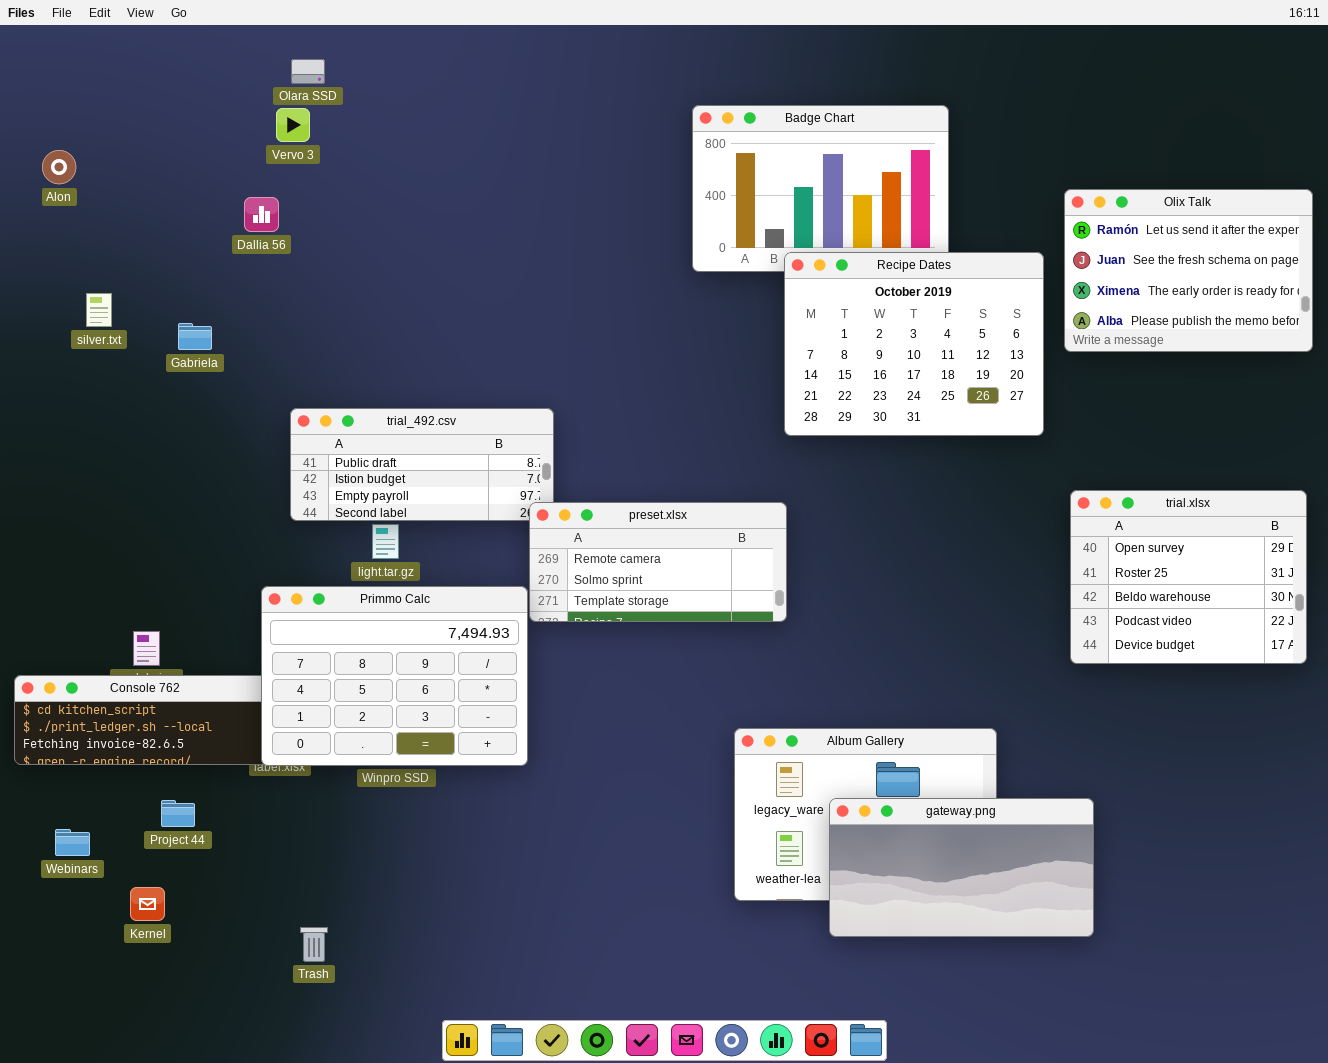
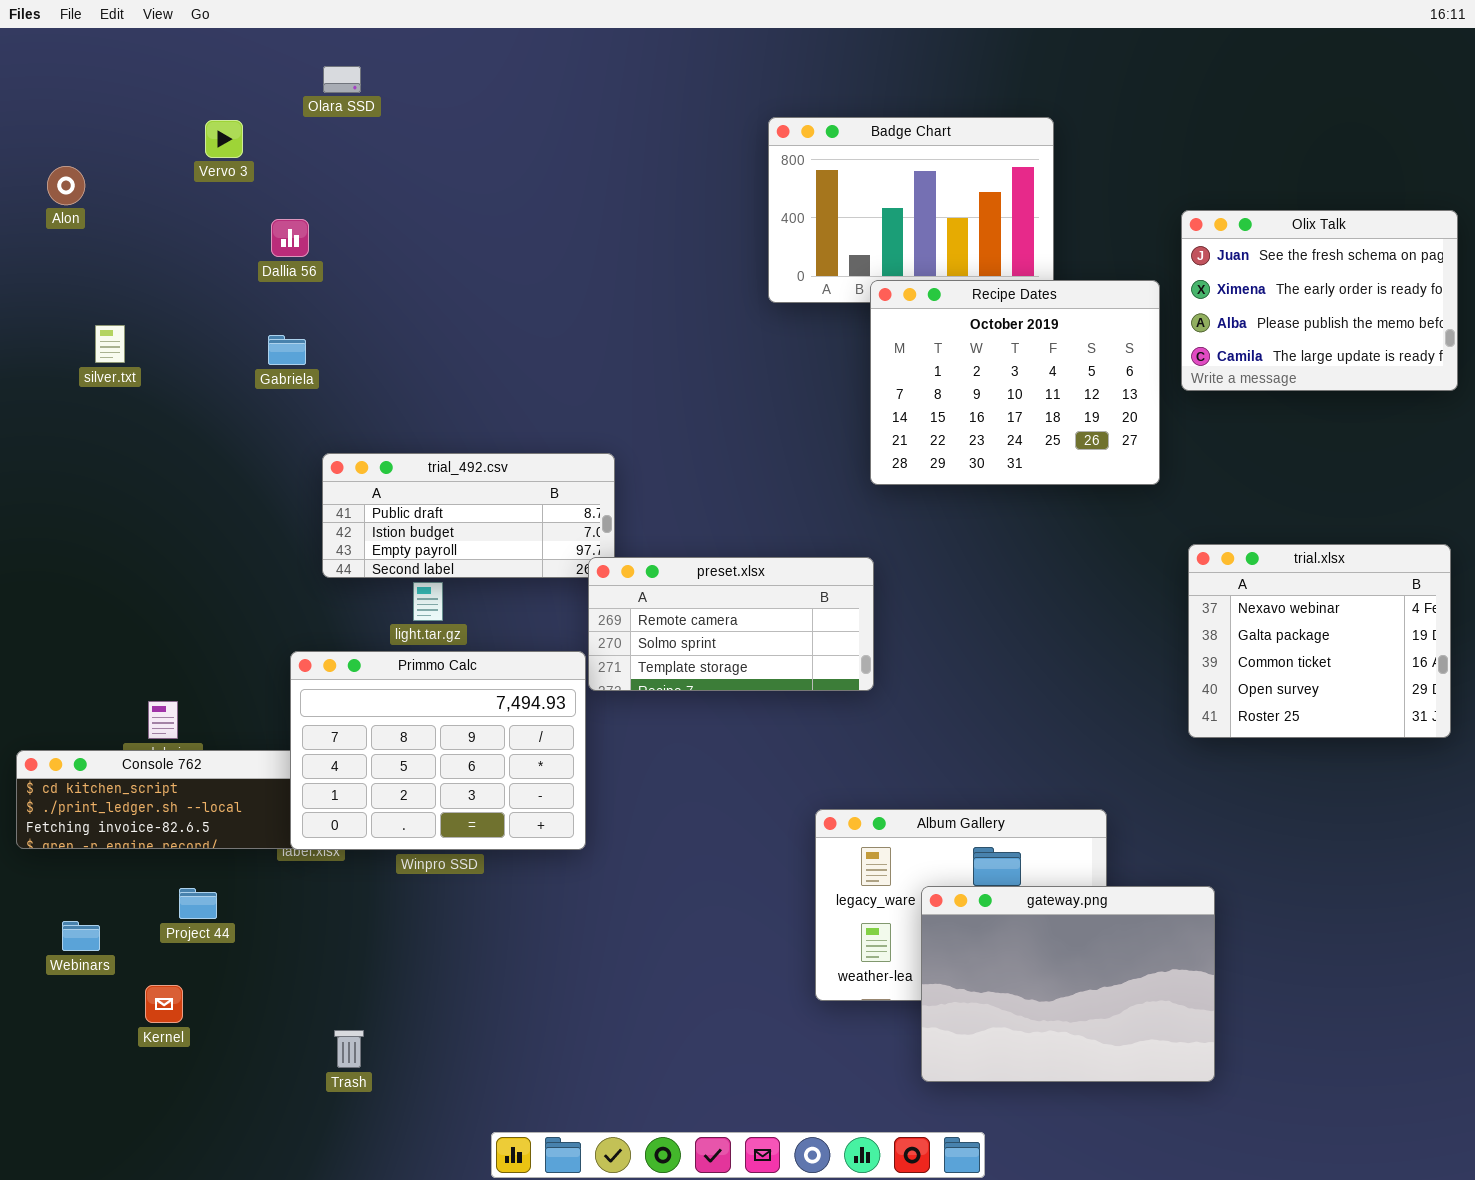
Vervo 3: [276,108,310,142] -> [205,120,243,158], moved
Olix Talk: [1064,189,1313,352] -> [1181,210,1458,391], scrolled down 1 row
Gabriela: [178,323,212,350] -> [268,335,306,365], moved
trial.xlsx: [1070,490,1307,664] -> [1188,544,1451,738], scrolled up 3 rows
gateway.png: [829,798,1094,937] -> [921,886,1215,1082], resized

